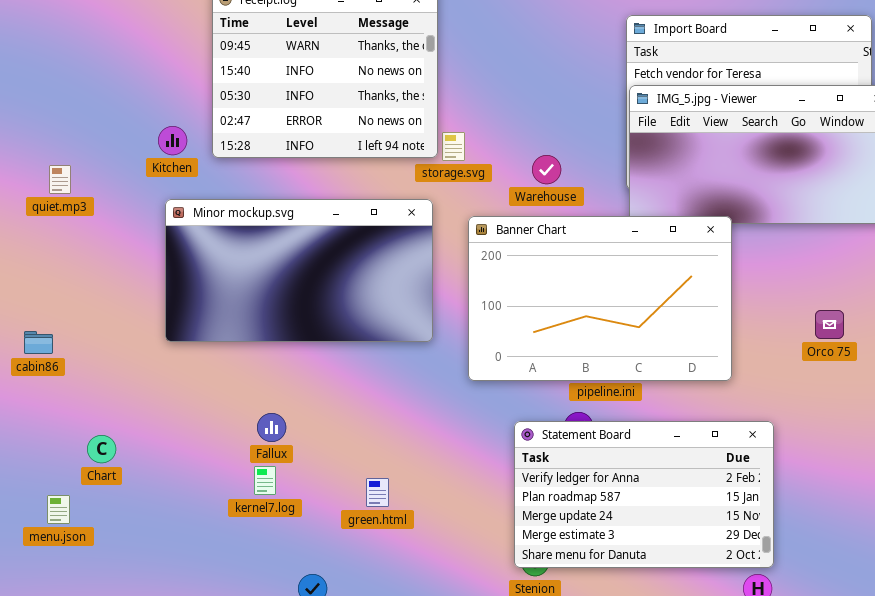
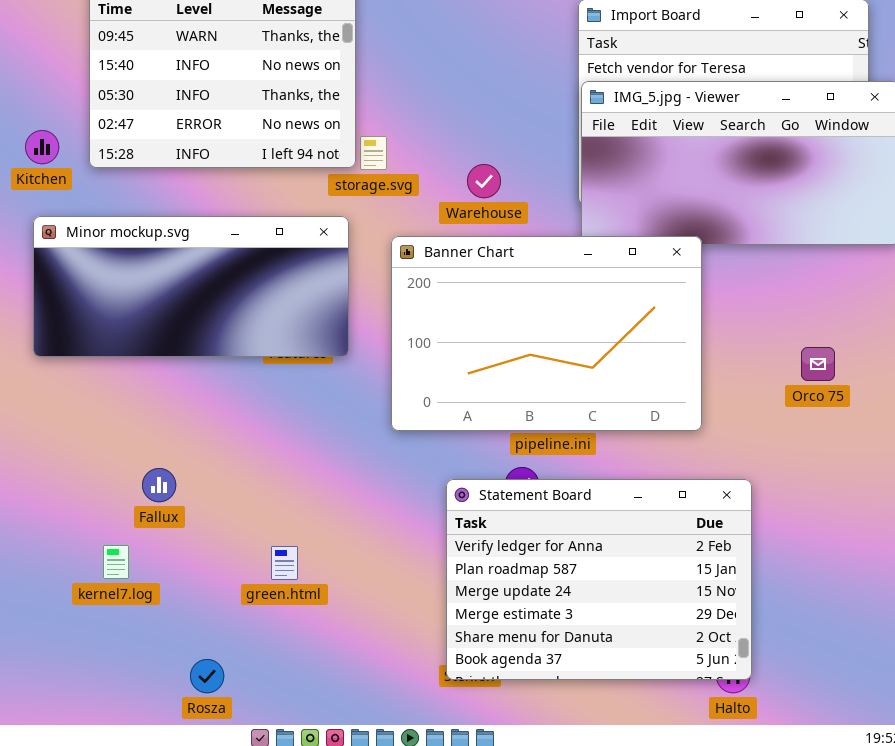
Minor mockup.svg: [165,199,433,342] -> [33,216,349,357], resized
Statement Board: [514,421,774,568] -> [446,479,752,680], resized
kernel7.log: [254,466,276,495] -> [103,545,129,579], moved

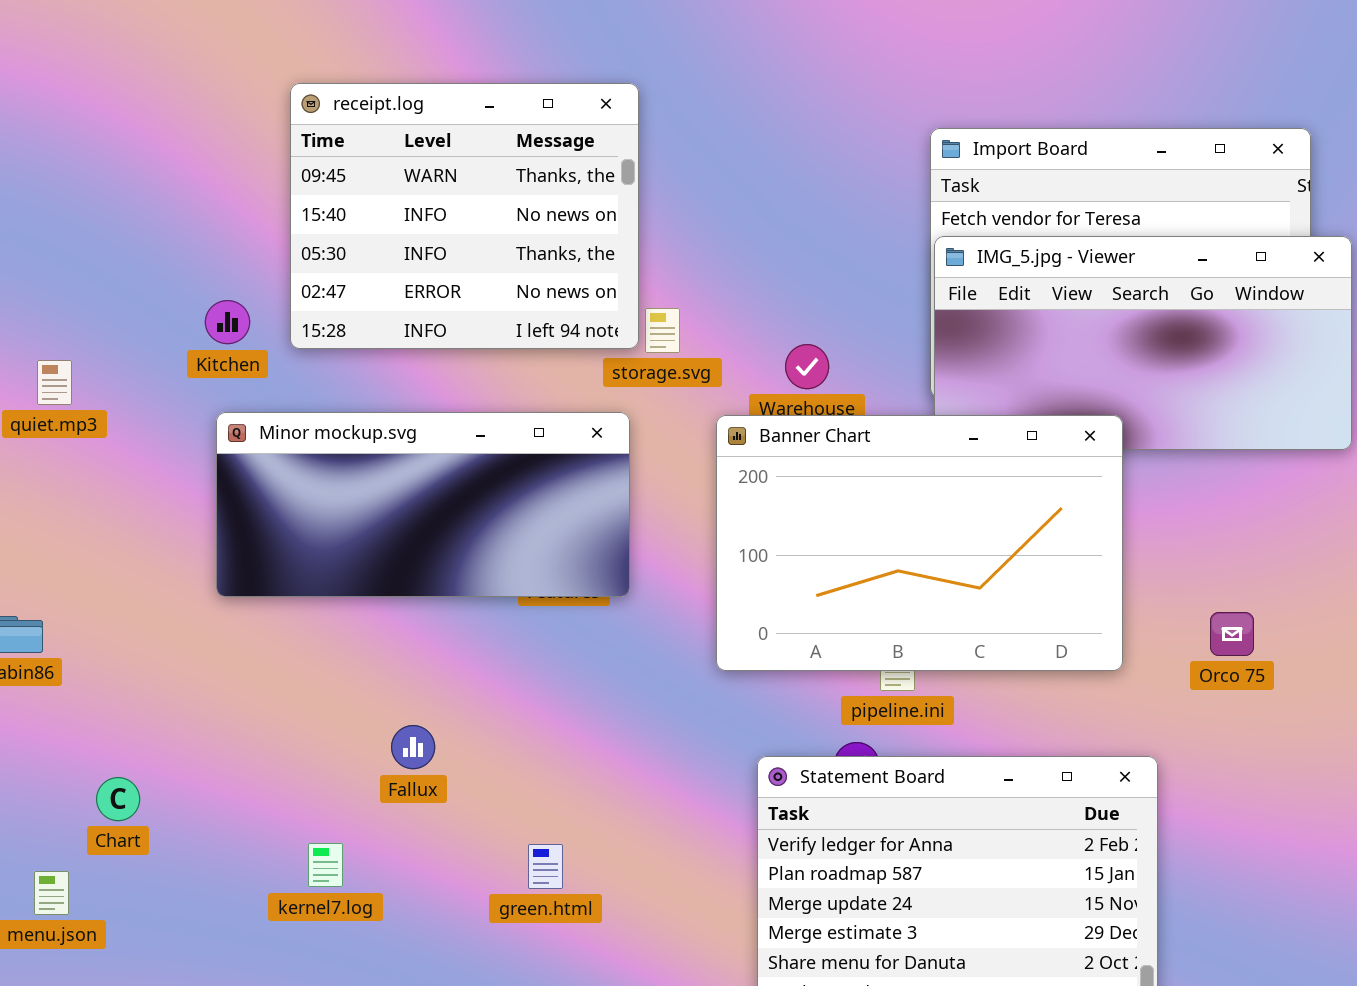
Banner Chart: [391,236,702,431] -> [716,415,1123,671], moved
Orco 75: [801,347,835,381] -> [1210,612,1254,656], moved
Fallux: [142,468,176,502] -> [391,725,435,769], moved

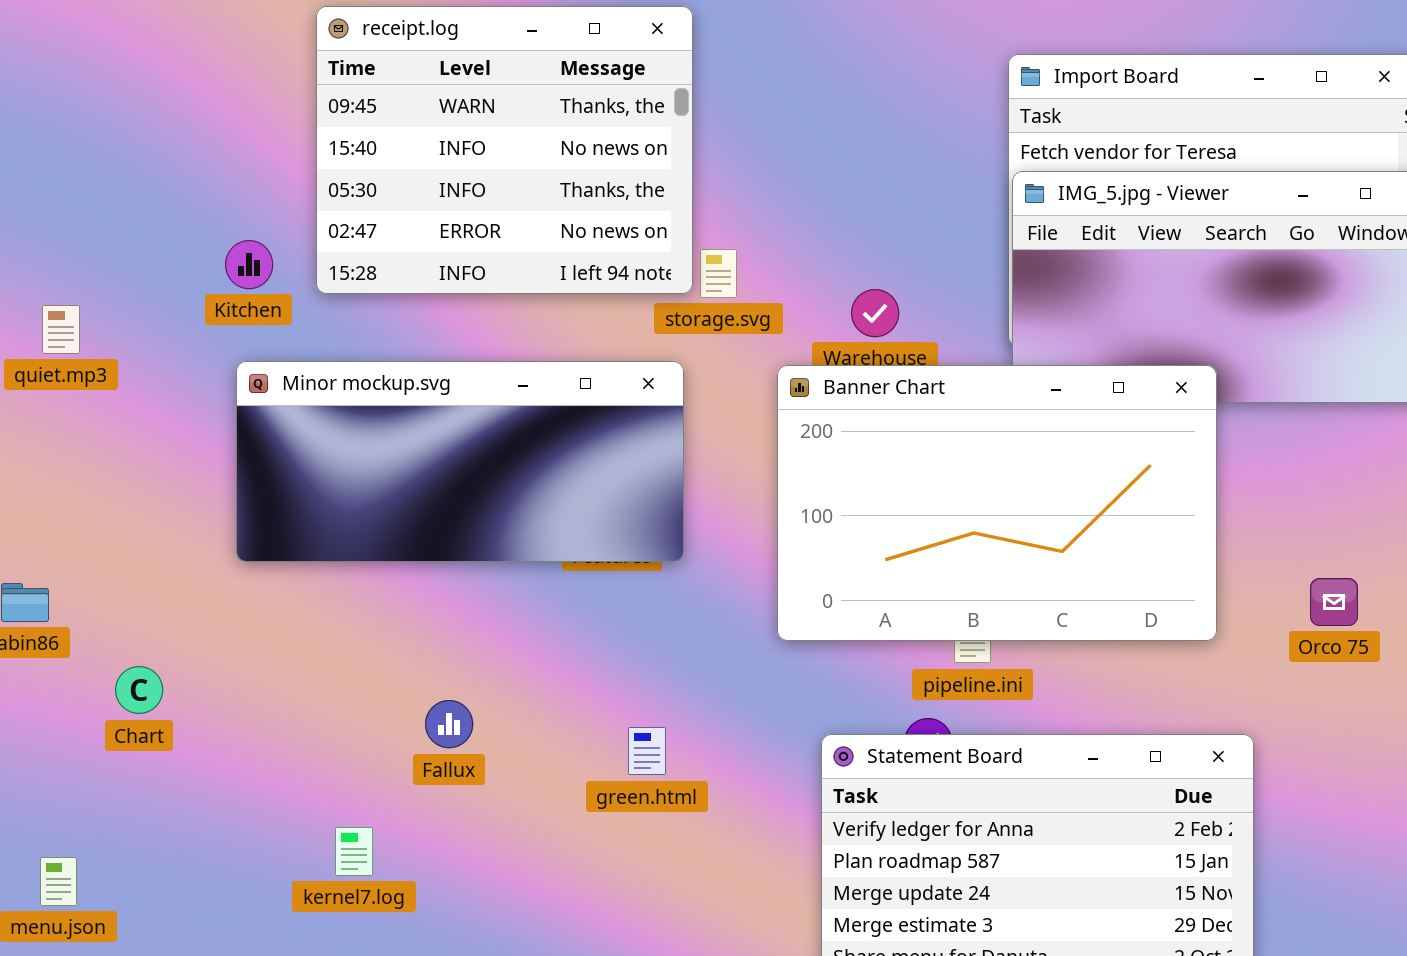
Chart: [96,777,140,821] -> [115,666,163,714], moved
green.html: [528,844,563,889] -> [628,727,666,775], moved

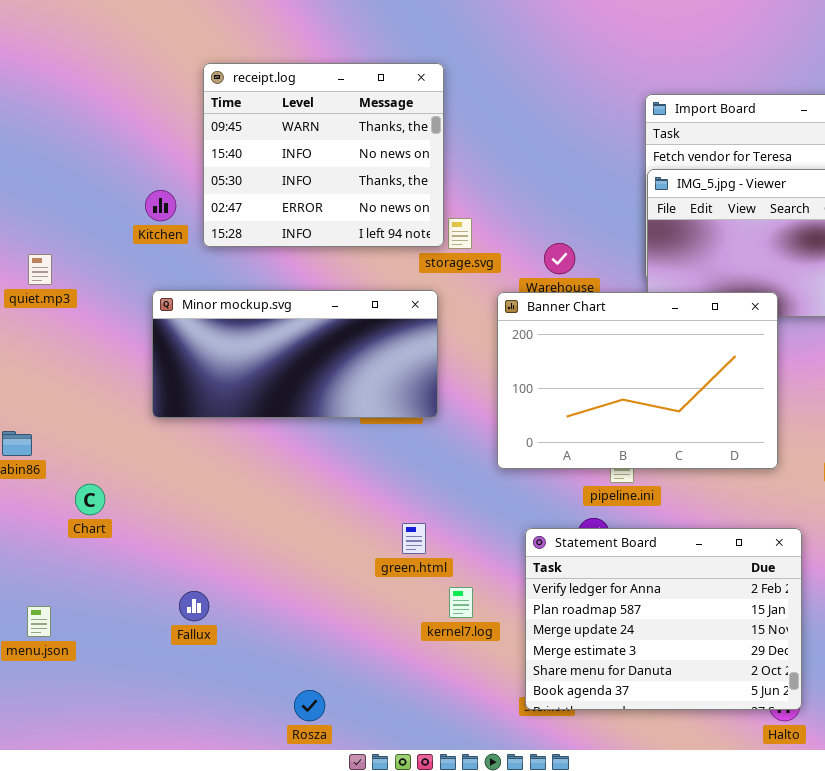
Kitchen: [225,240,273,289] -> [145,190,176,221], moved
Fallux: [425,700,473,748] -> [179,591,209,621], moved
kernel7.log: [335,827,373,876] -> [449,587,473,618], moved

